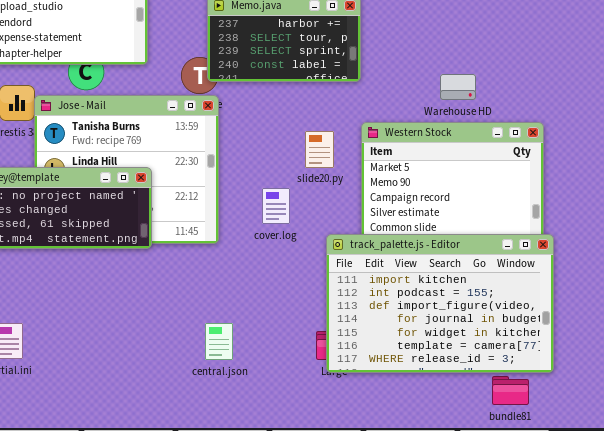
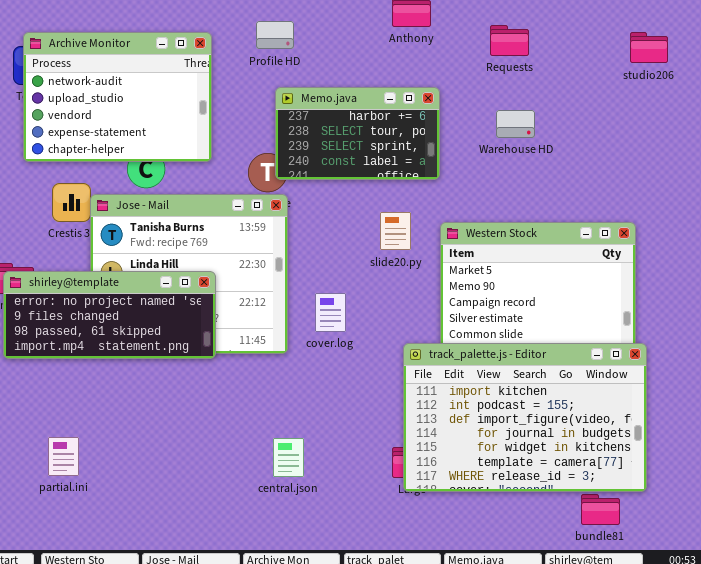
Warehouse HD: [440,74,476,100] -> [496,110,535,138], moved
slide20.py: [305,131,334,168] -> [380,212,411,250], moved
cover.log: [262,188,290,224] -> [315,293,346,332], moved

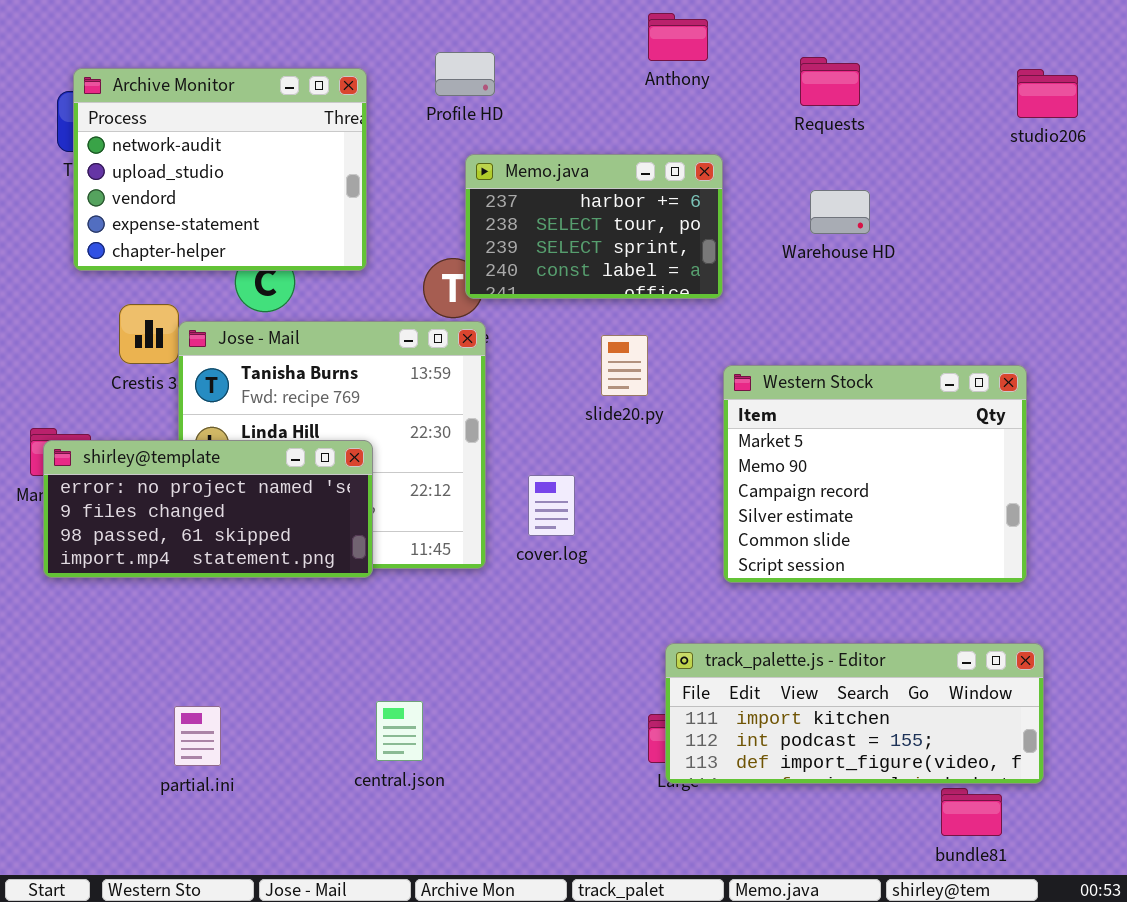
slide20.py: [380,212,411,250] -> [601,335,648,396], moved
track_palette.js - Editor: [403,343,647,492] -> [665,643,1044,784], resized
partial.ini: [48,437,79,476] -> [174,706,221,766], moved
central.json: [273,438,304,477] -> [376,701,423,761], moved

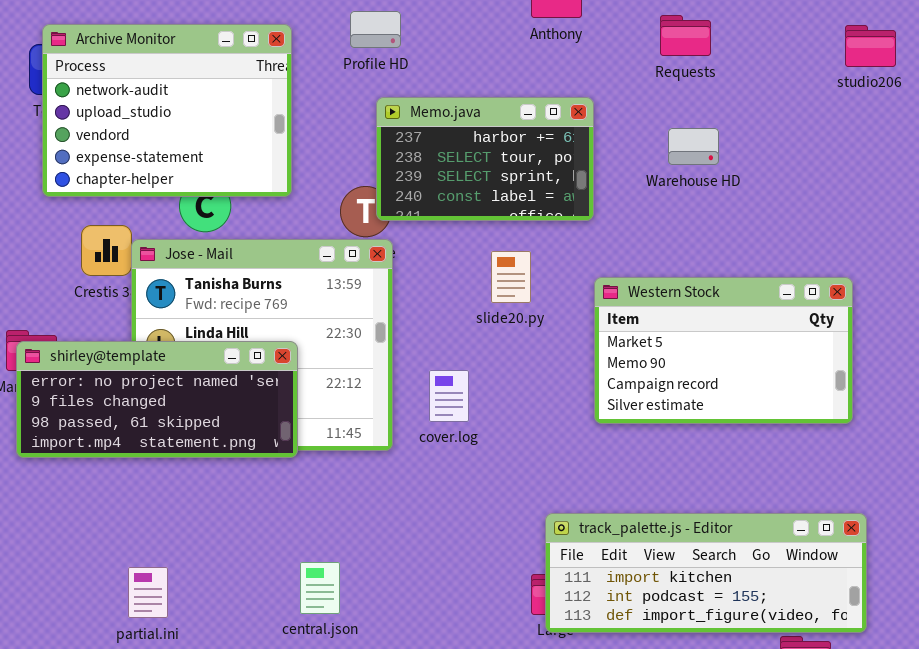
Western Stock: [723,365,1027,583] -> [594,277,853,424], resized

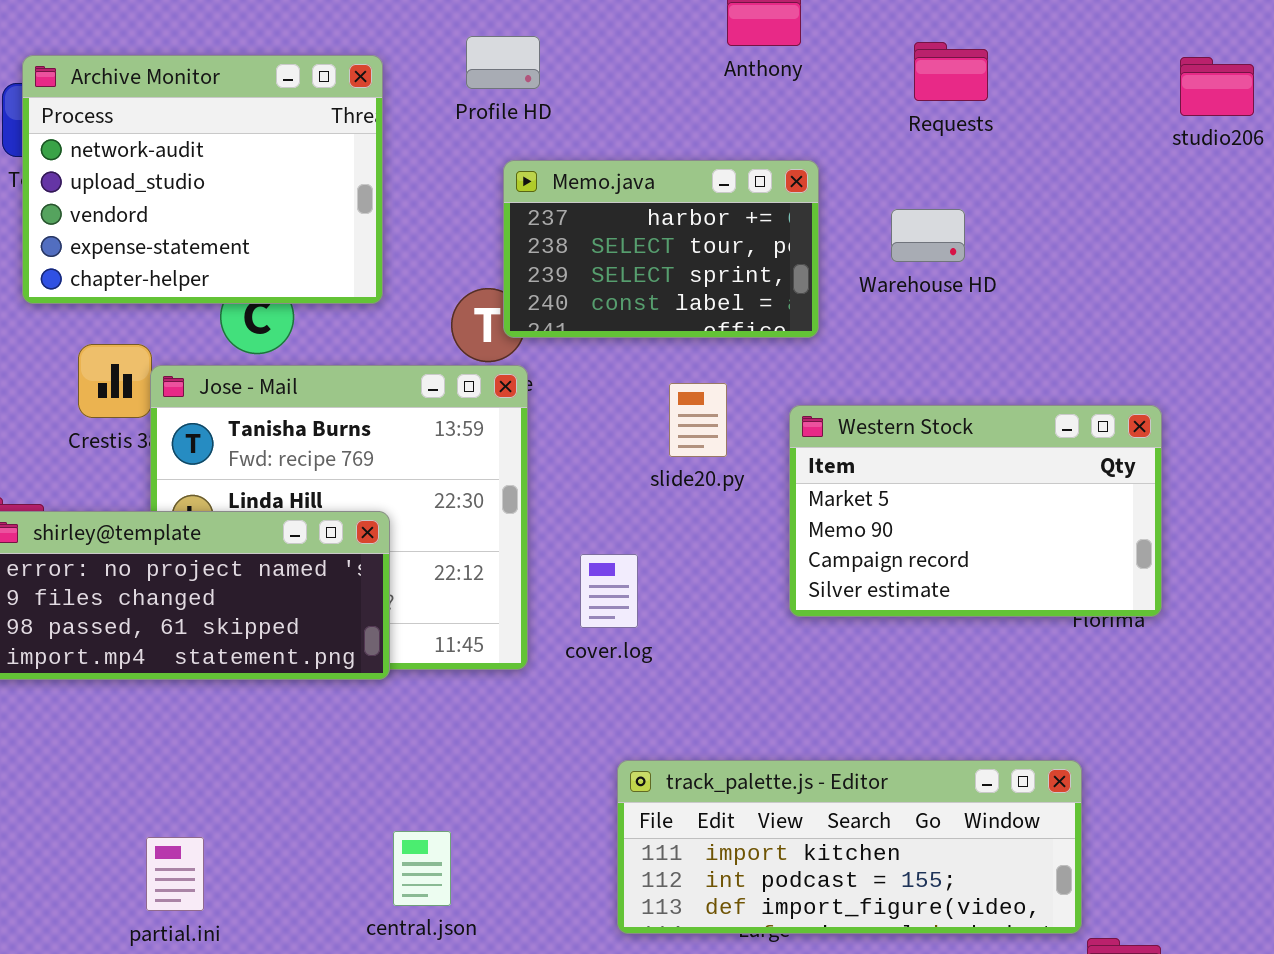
Warehouse HD: [668,128,719,165] -> [891,209,965,262], moved
Western Stock: [594,277,853,424] -> [789,405,1162,617], moved
track_palette.js - Editor: [545,513,867,633] -> [617,760,1082,934], moved

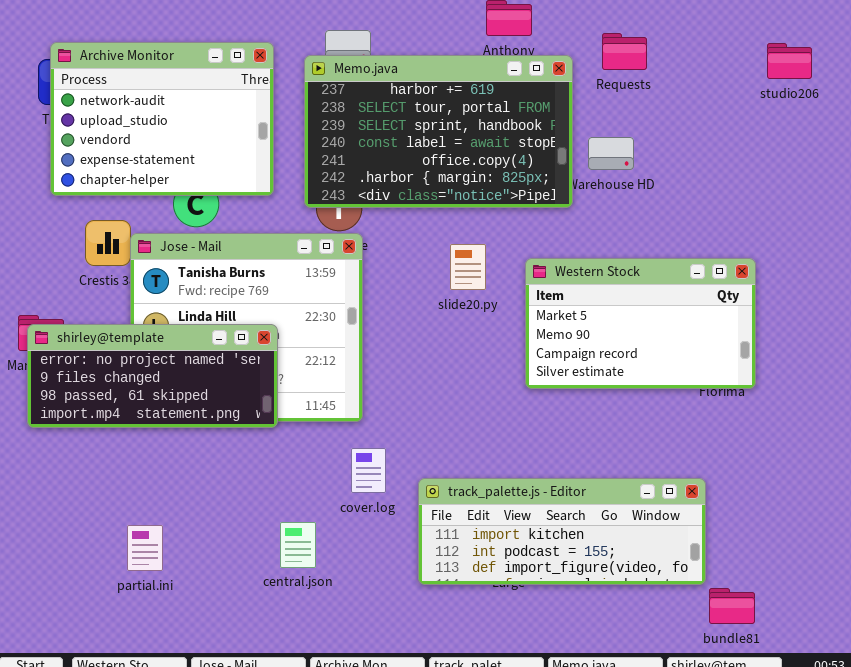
Memo.java: [503,160,819,338] -> [304,55,573,208], moved, resized
cover.log: [580,554,638,628] -> [351,448,386,493], moved

